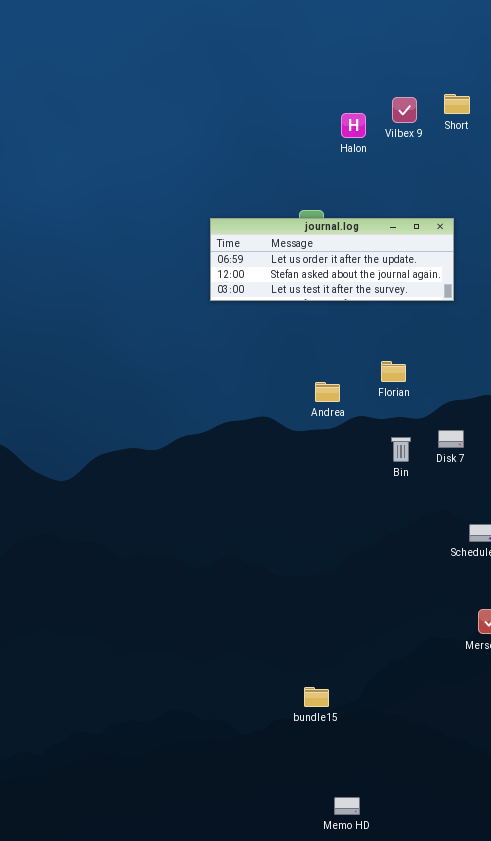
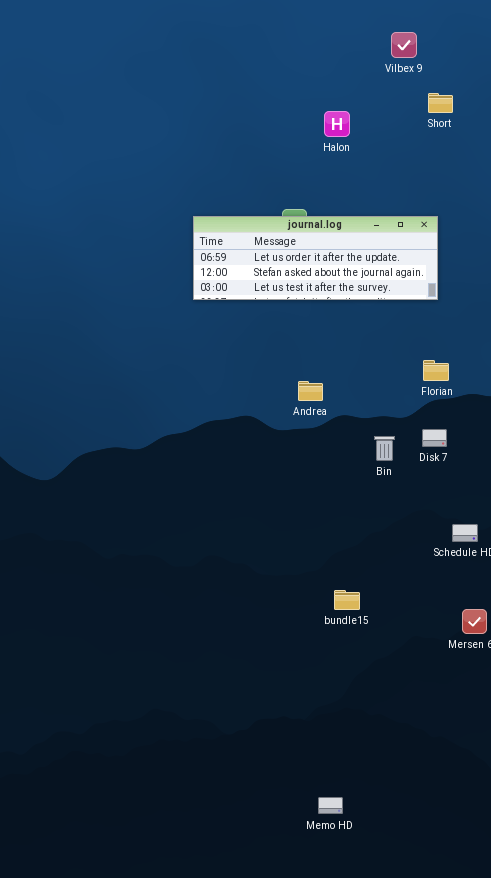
Vilbex 9: [392,97,417,123] -> [391,32,417,58], moved
Florian: [381,361,406,382] -> [423,360,449,381], moved
bundle15: [304,687,329,707] -> [334,590,360,610], moved

